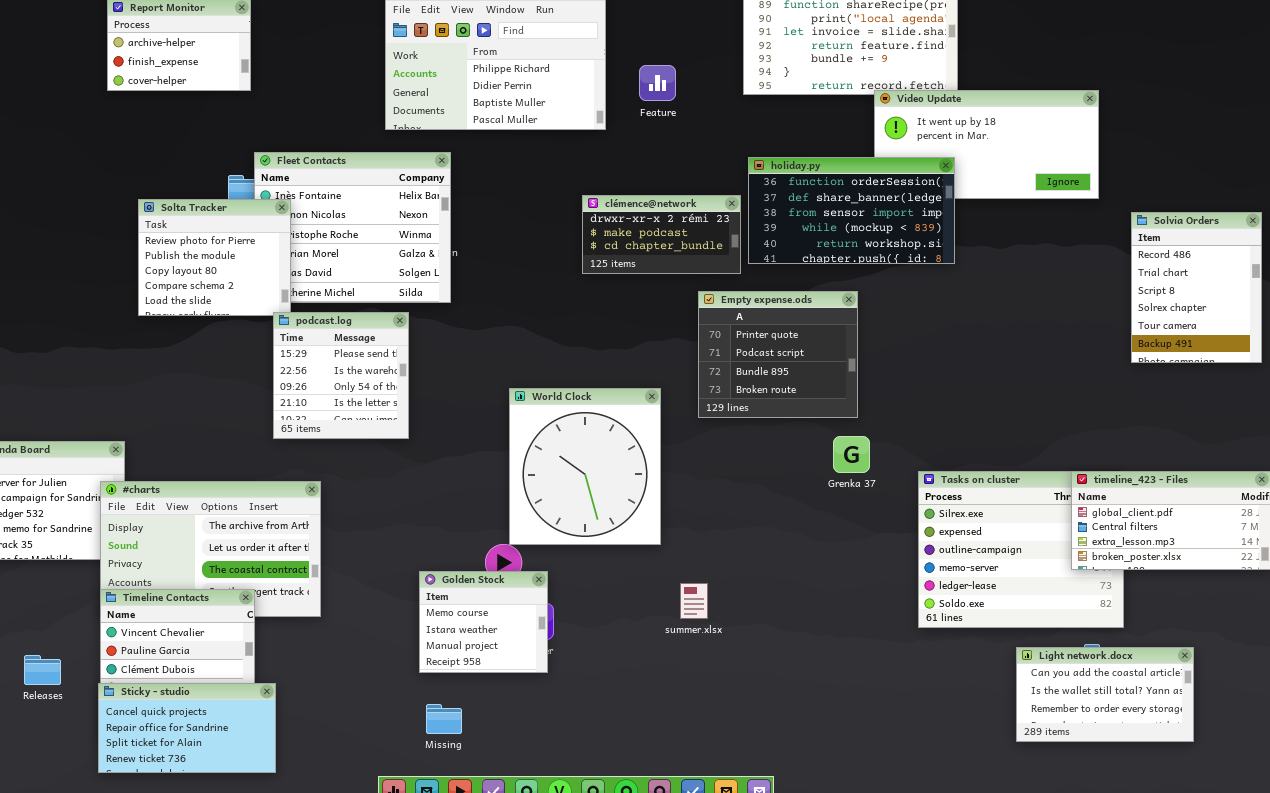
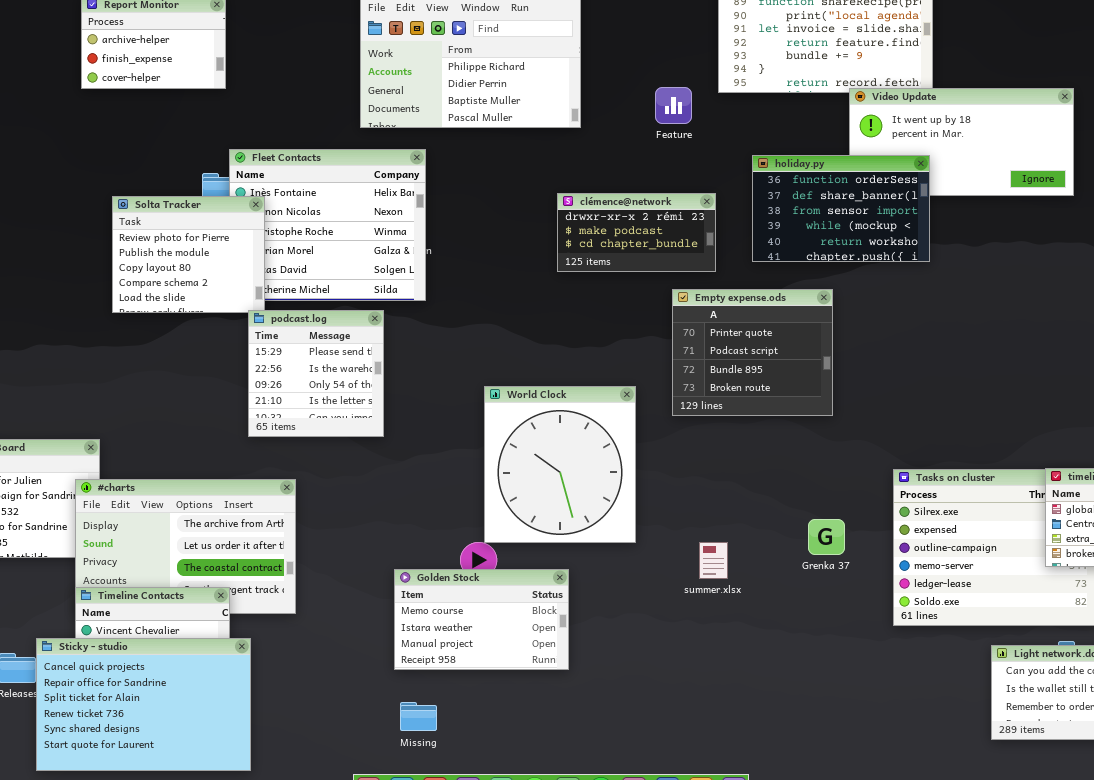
Feature: [639,65,676,101] -> [655,87,692,124], moved
holiday.py: [748,157,955,264] -> [752,155,930,262], resized
Grenka 37: [833,436,870,473] -> [808,519,845,555], moved
Golden Stock: [419,571,548,673] -> [394,569,569,670], resized
summer.xlsx: [680,583,708,619] -> [699,542,728,579], moved
Sticky - studio: [98,683,276,773] -> [36,638,251,771], resized

